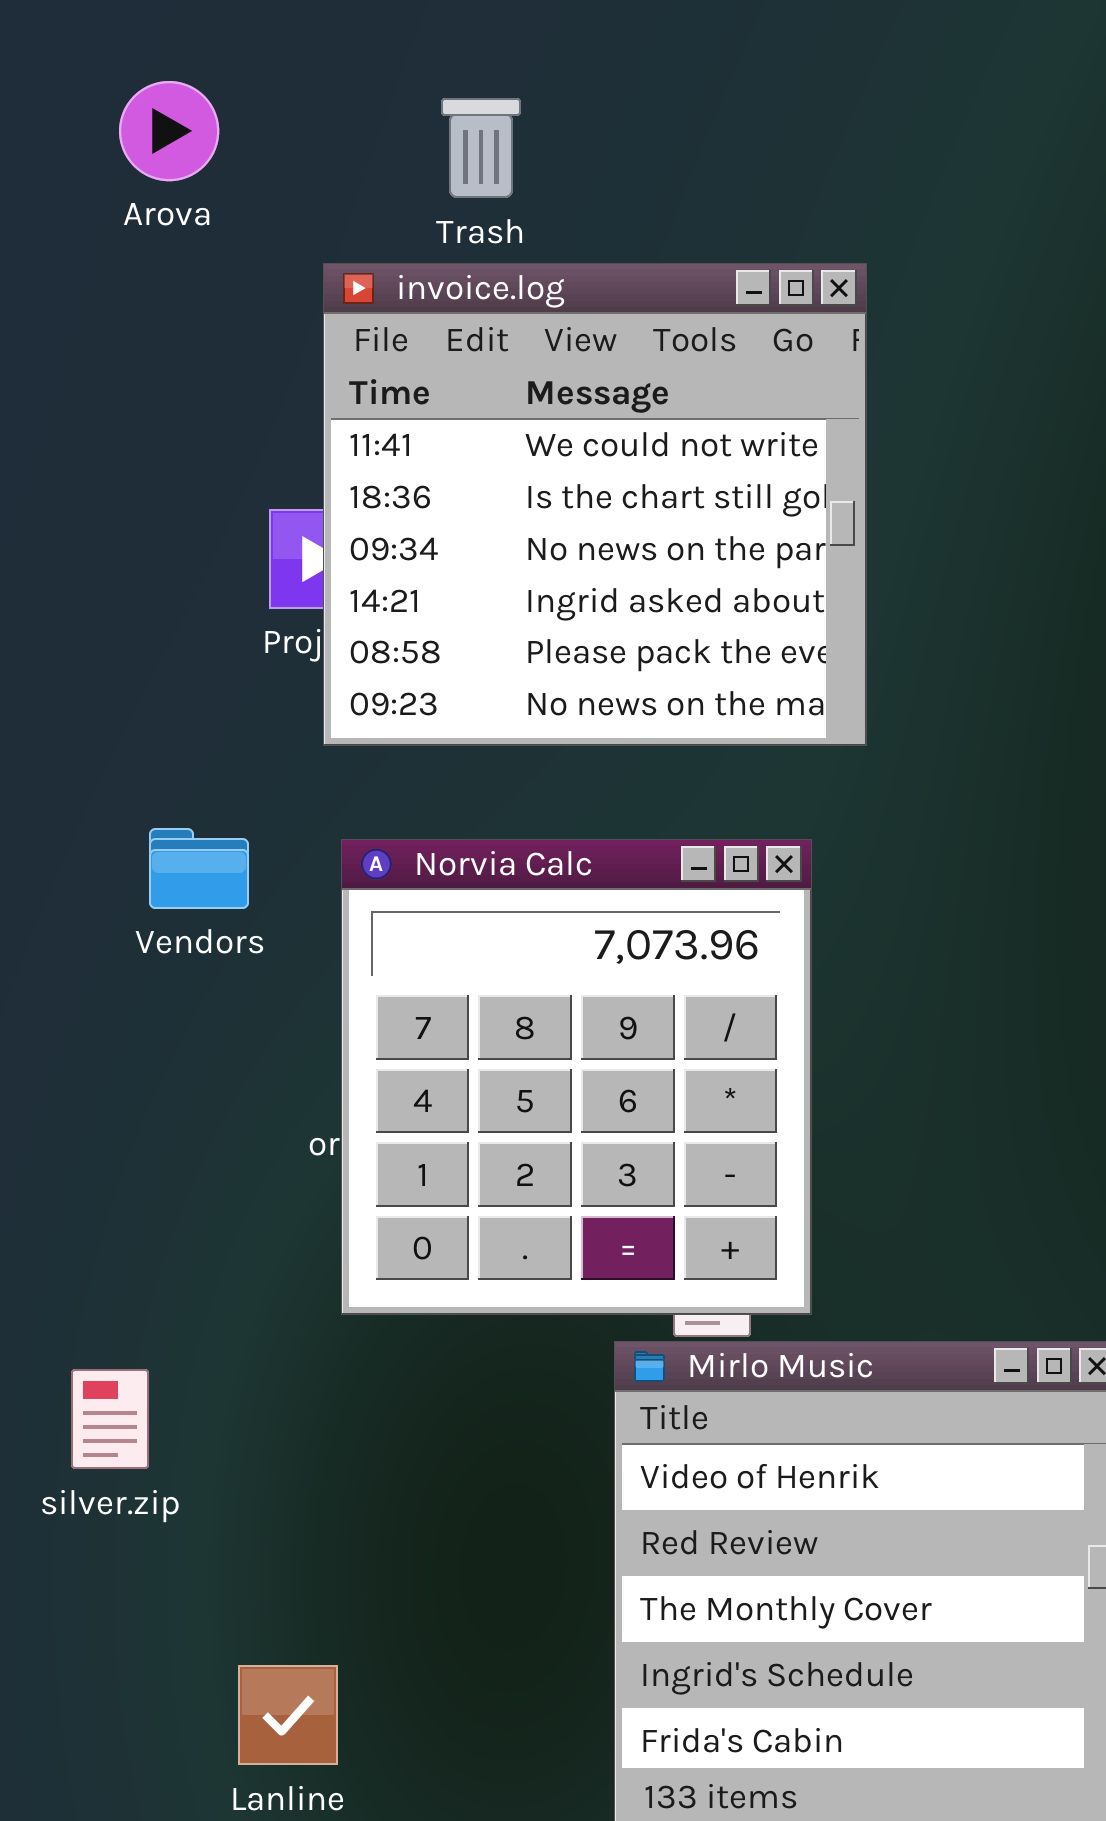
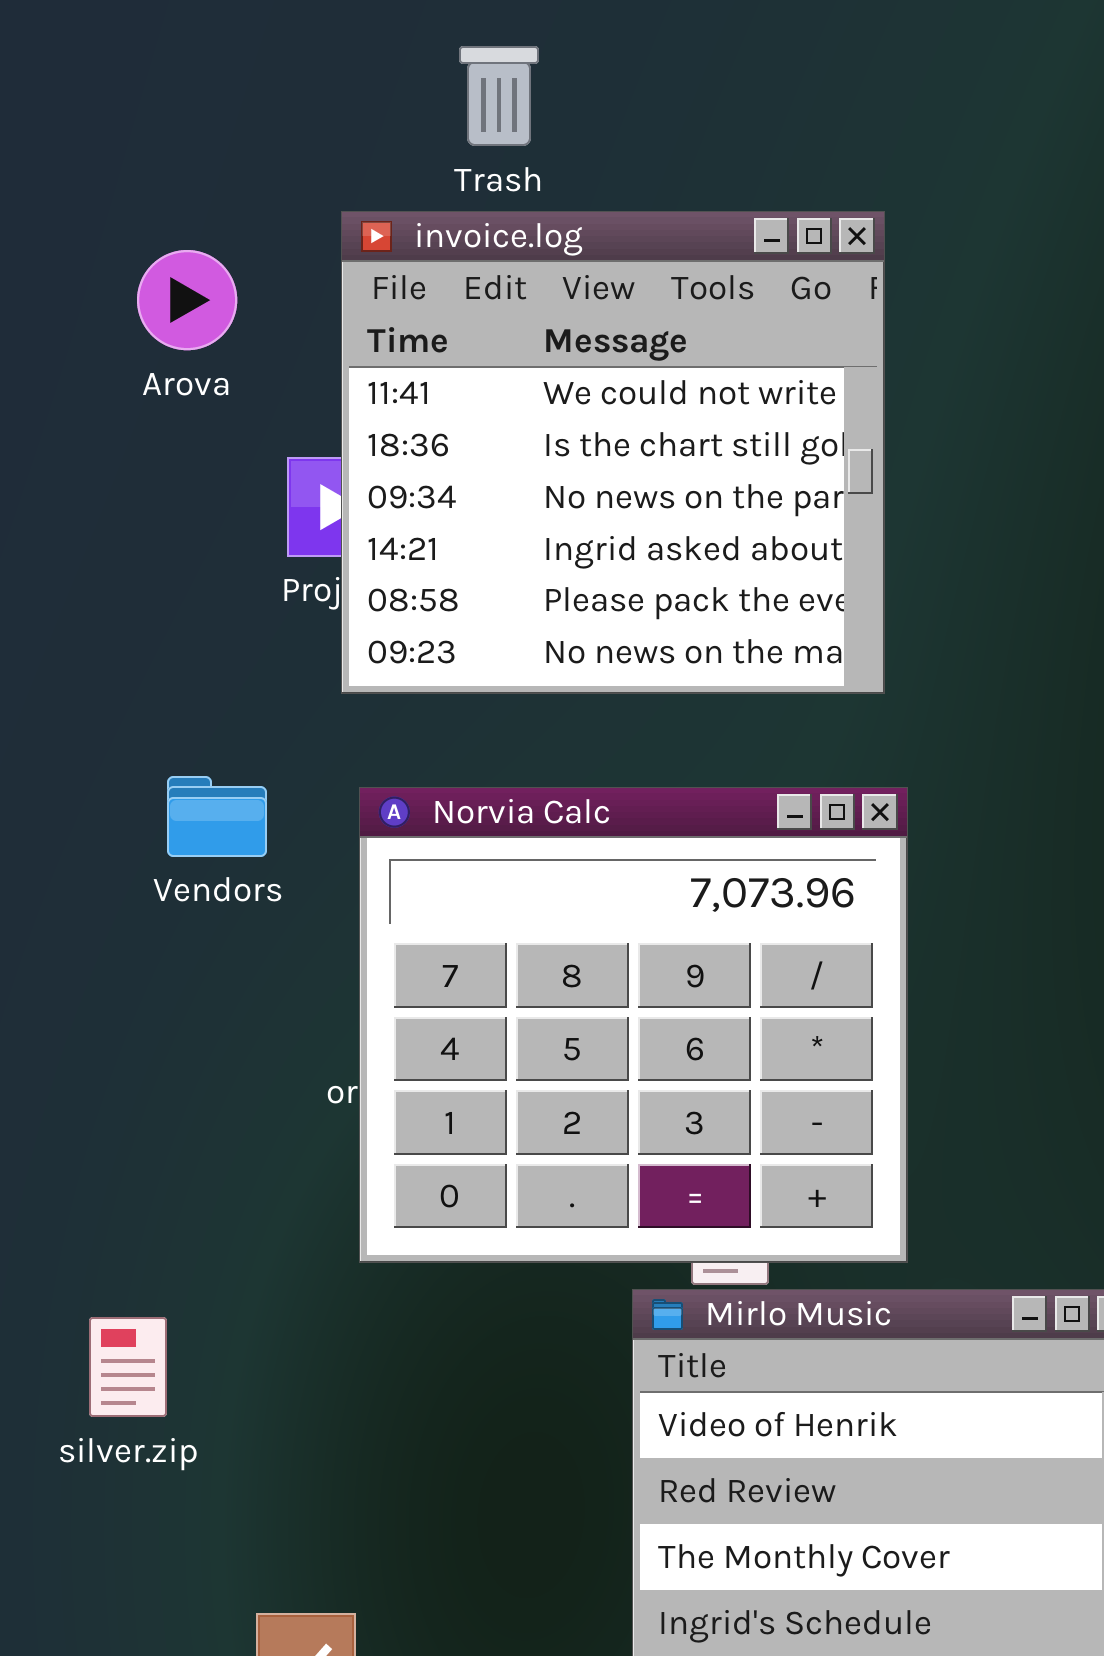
Arova: [119,81,219,181] -> [137,250,237,350], moved
Norvia Calc: [341,839,812,1315] -> [359,787,908,1263], resized

